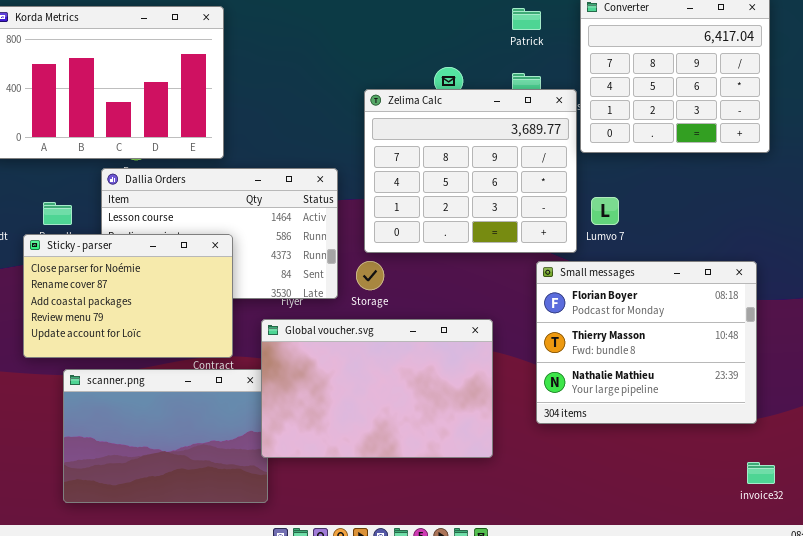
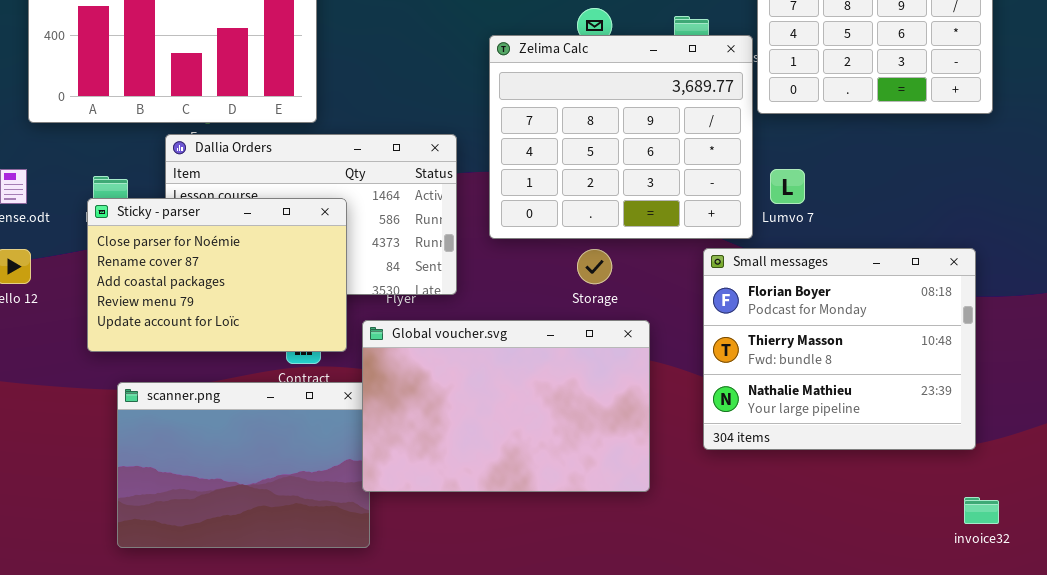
Sticky - parser: [23,234,233,358] -> [87,198,347,352], moved
Storage: [356,261,384,290] -> [577,249,612,284], moved

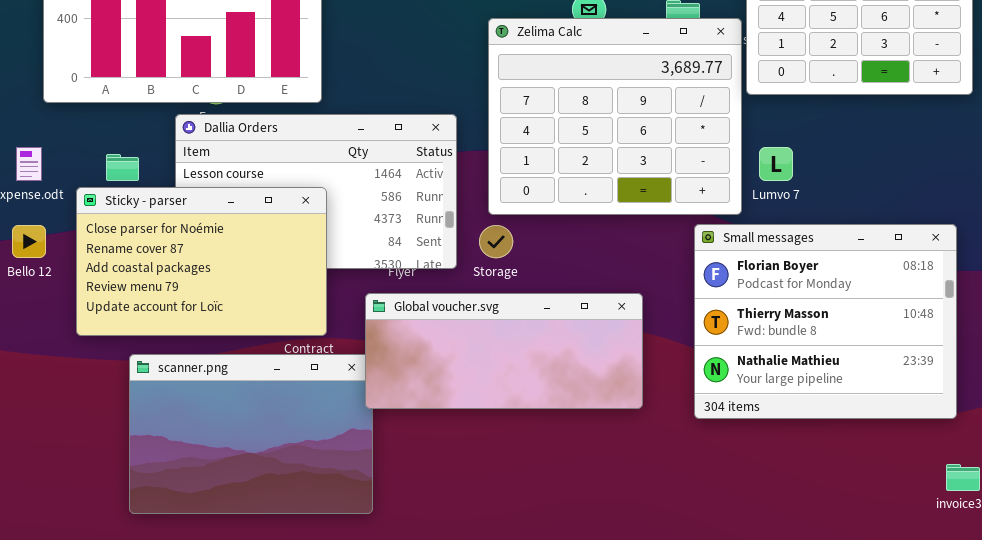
Sticky - parser: [87,198,347,352] -> [76,187,327,336], moved
Storage: [577,249,612,284] -> [479,225,513,258], moved
Global voucher.svg: [362,320,650,492] -> [365,293,643,409], resized

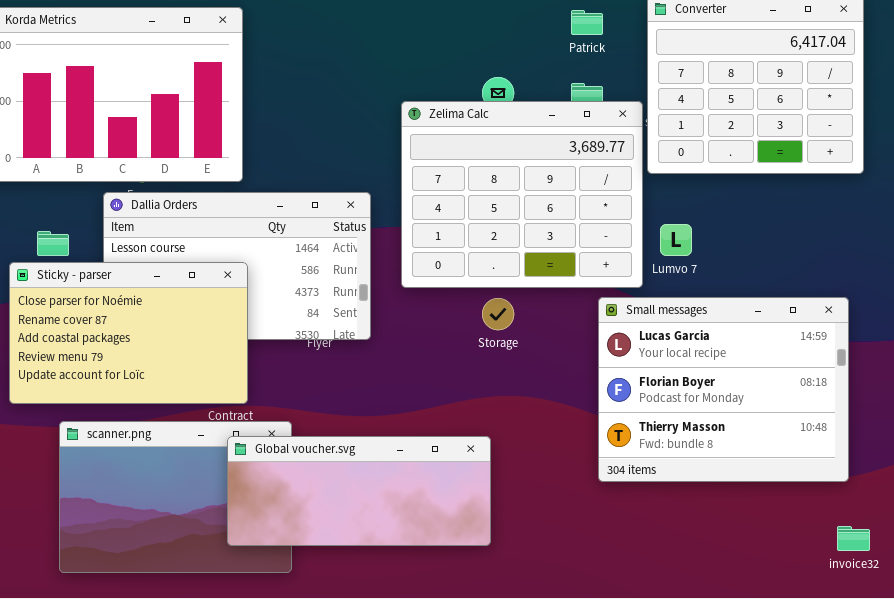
Small messages: [694,224,957,419] -> [598,297,849,482], scrolled up 1 row
Storage: [479,225,513,258] -> [482,298,514,330], moved
Global voucher.svg: [365,293,643,409] -> [227,436,491,546], moved

